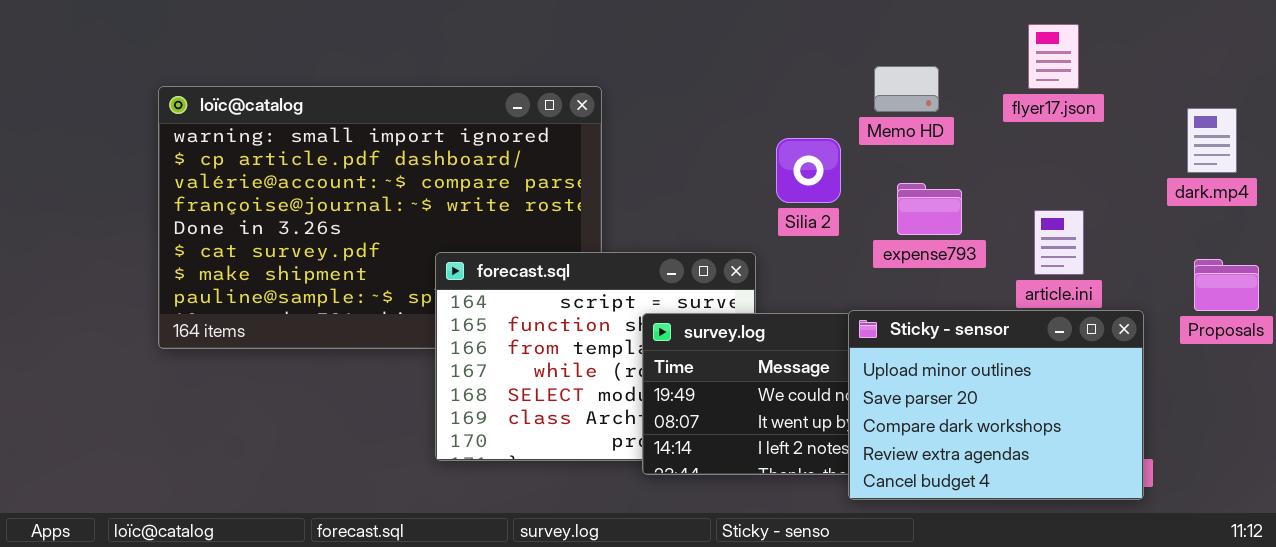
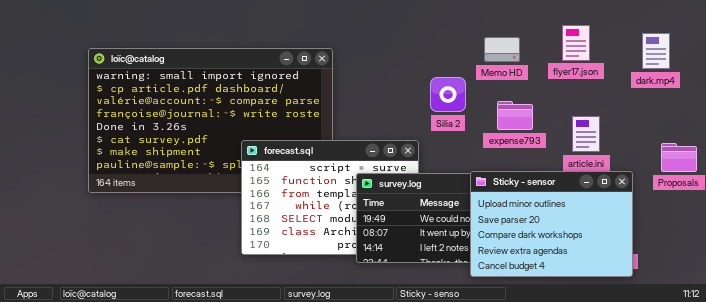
flyer17.json: [1028,24,1079,89] -> [562,25,590,61], moved
dark.mp4: [1187,108,1237,173] -> [642,33,670,69], moved

